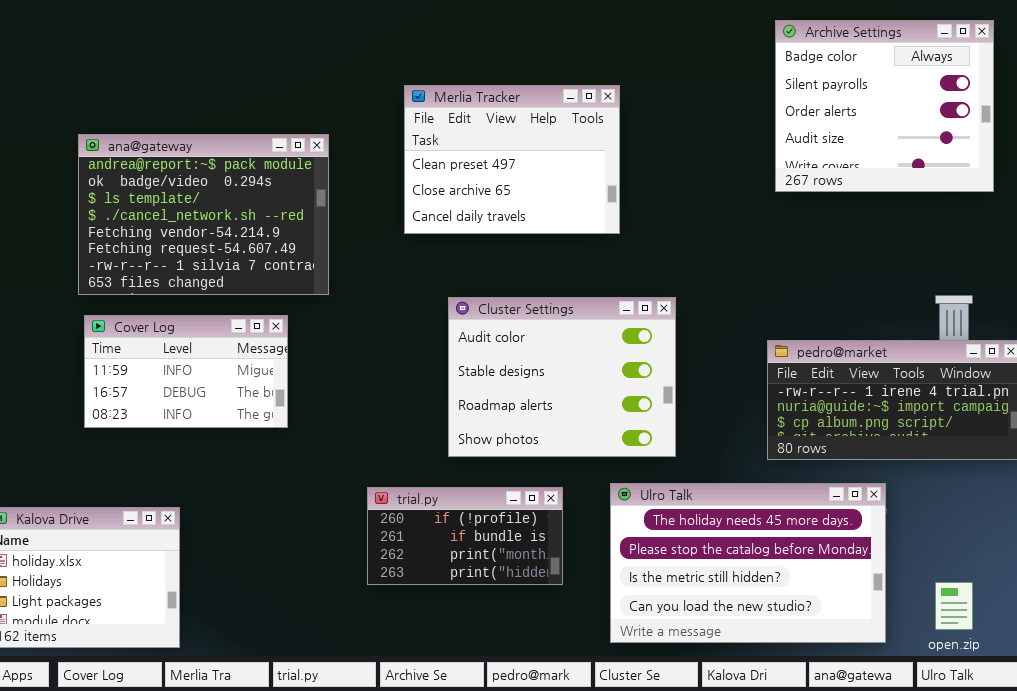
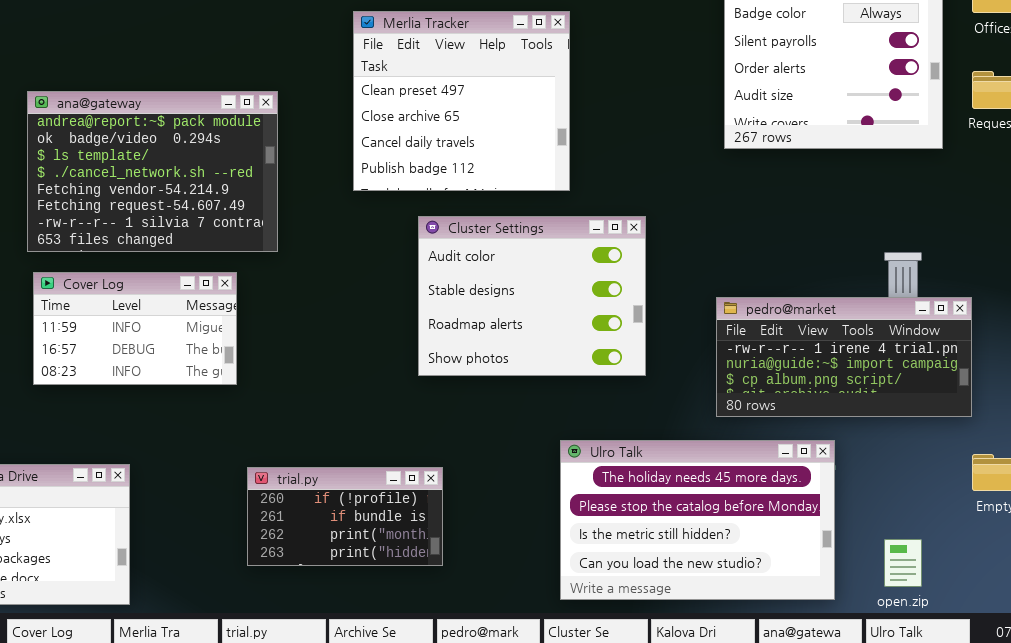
Merlia Tracker: [404,85,620,234] -> [353,11,570,191], resized
Cluster Settings: [448,297,676,457] -> [418,216,646,376], moved
trial.py: [367,487,563,585] -> [247,467,443,566], moved

